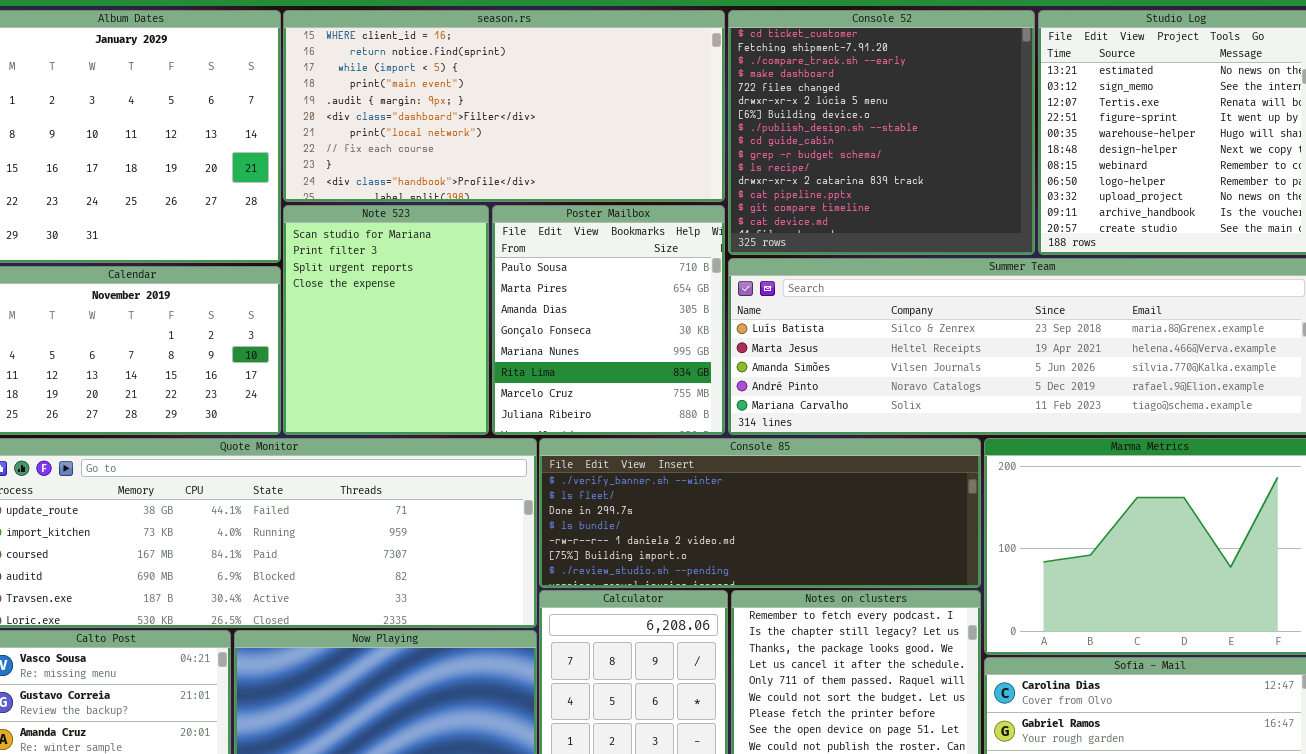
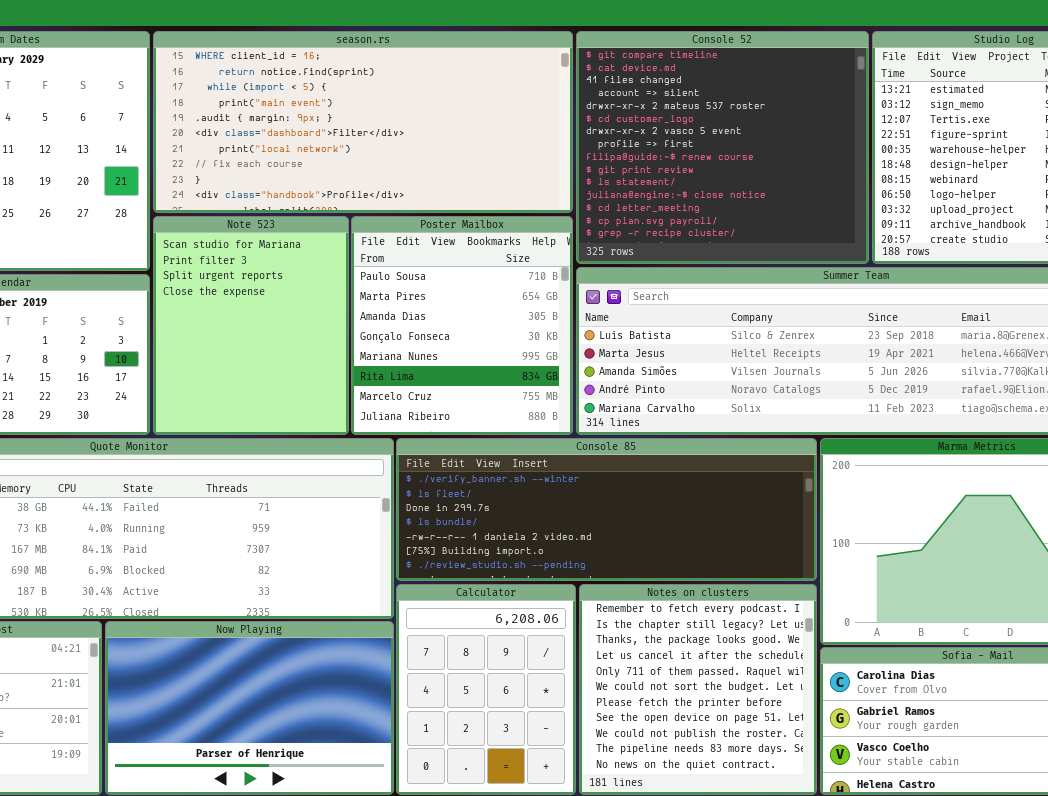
Console 52: [728,10,1035,255] -> [576,31,869,264], scrolled down 13 rows

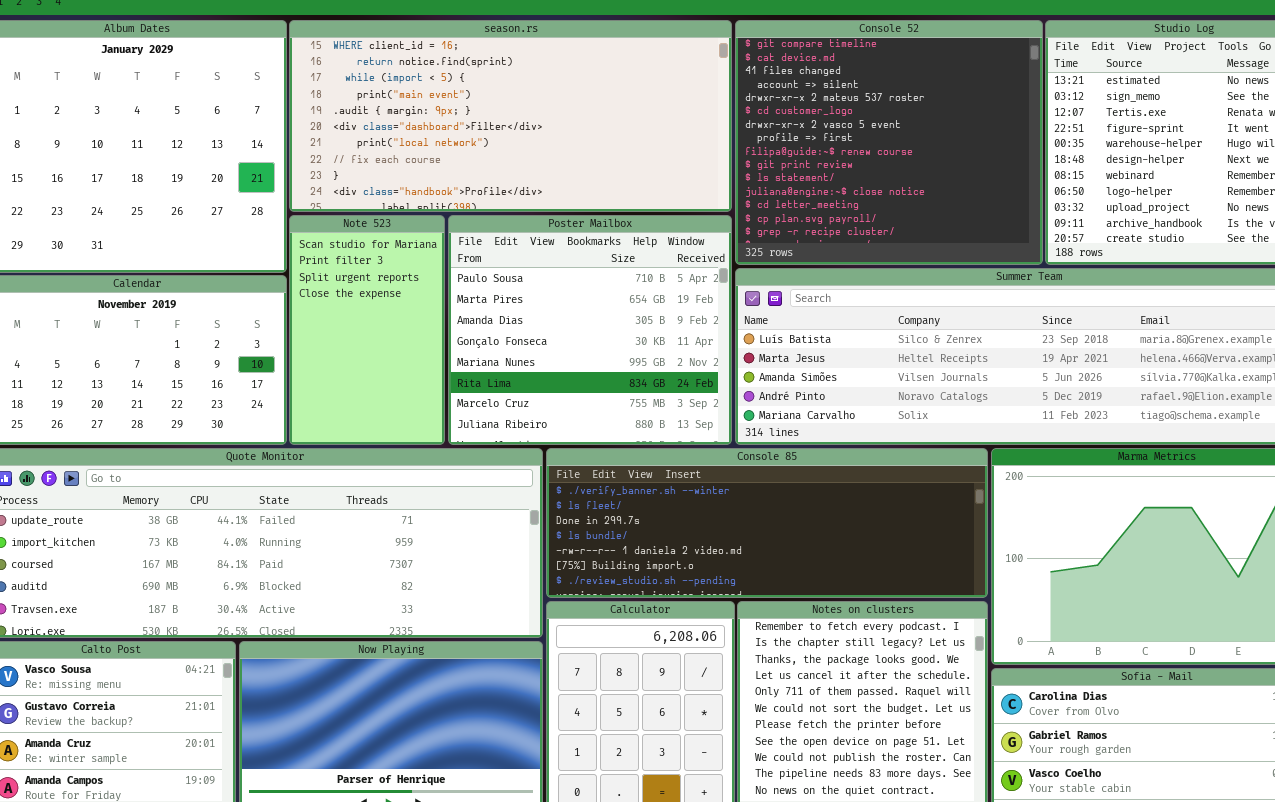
Note 523: [153,216,349,435] -> [289,215,445,445], resized
Poster Mailbox: [351,216,573,435] -> [448,215,732,445], resized

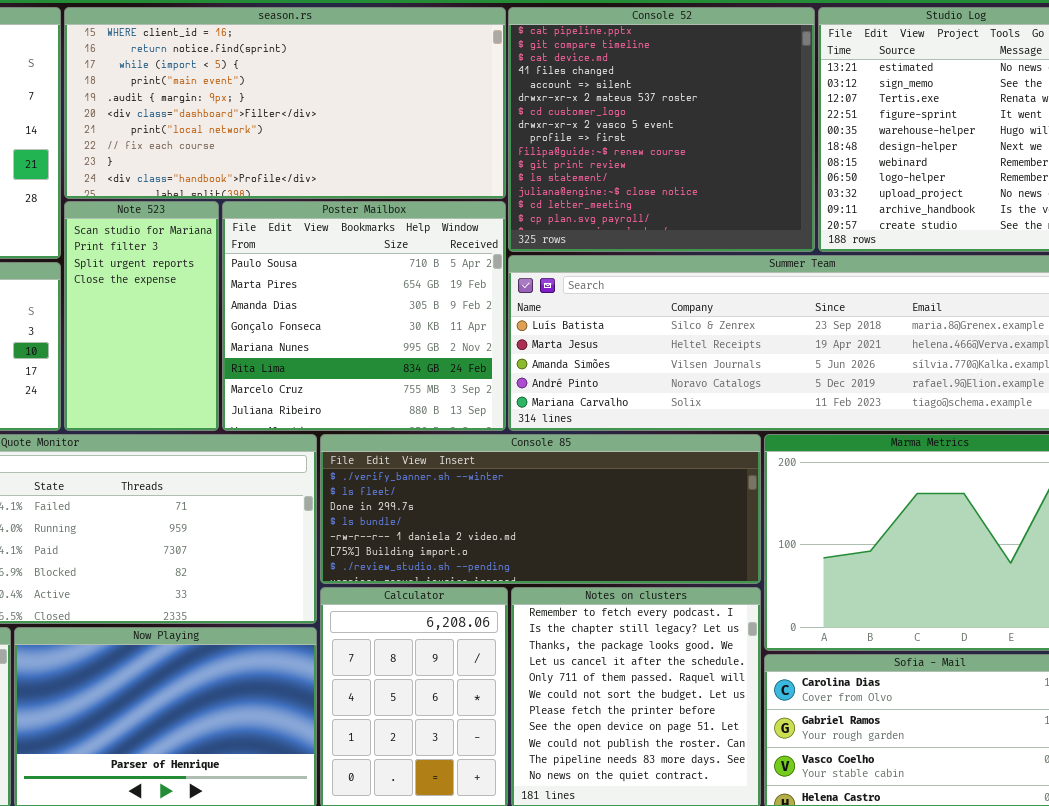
Console 52: [735,20,1043,265] -> [508,7,815,252], scrolled up 1 row

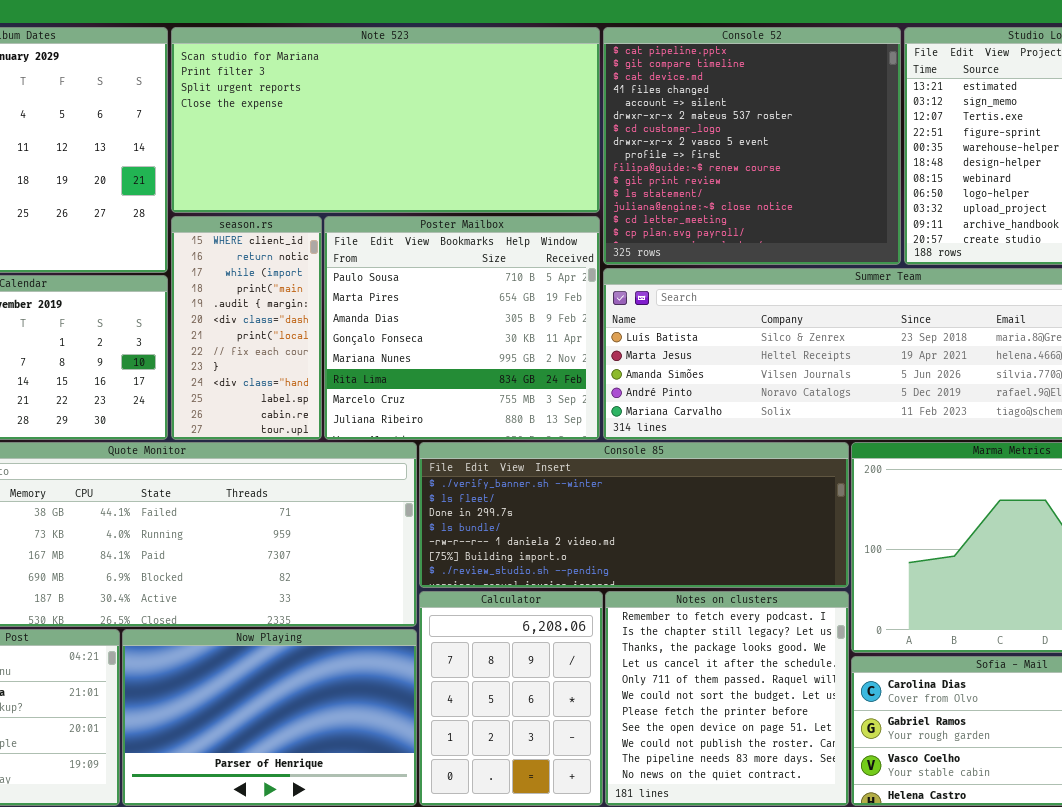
season.rs: [64,7,506,199] -> [171,216,322,440], moved, resized
Note 523: [64,201,219,431] -> [171,27,600,213], moved, resized

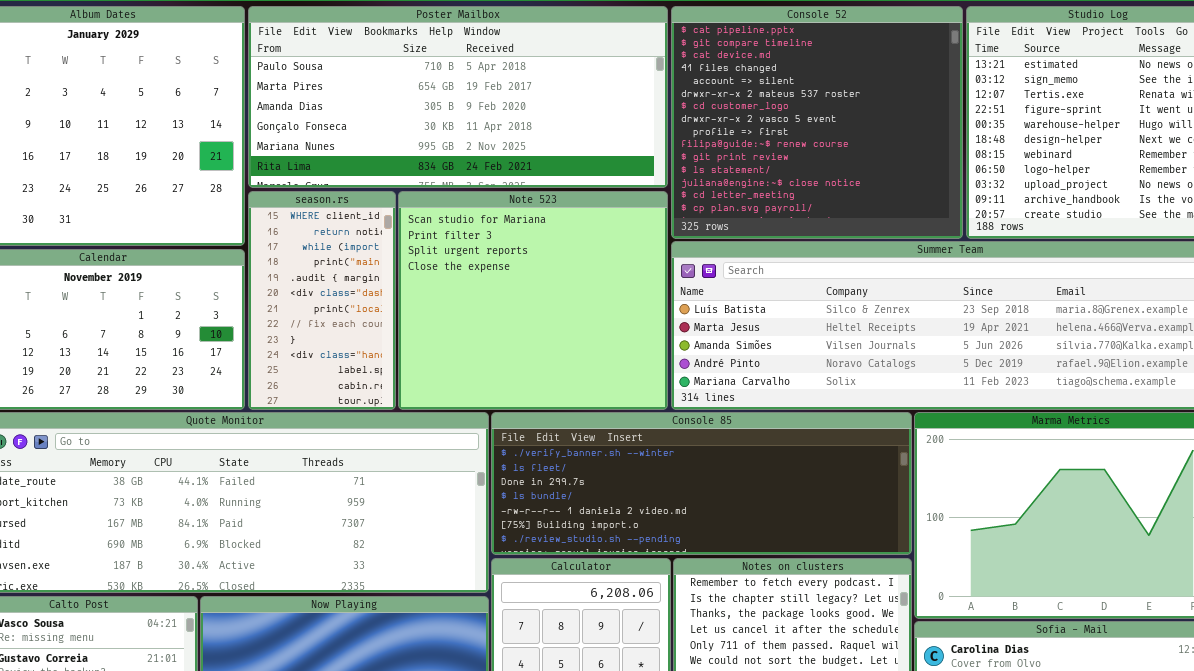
Note 523: [171,27,600,213] -> [398,191,668,410], moved, resized
Poster Mailbox: [324,216,600,440] -> [248,6,668,188], moved, resized

